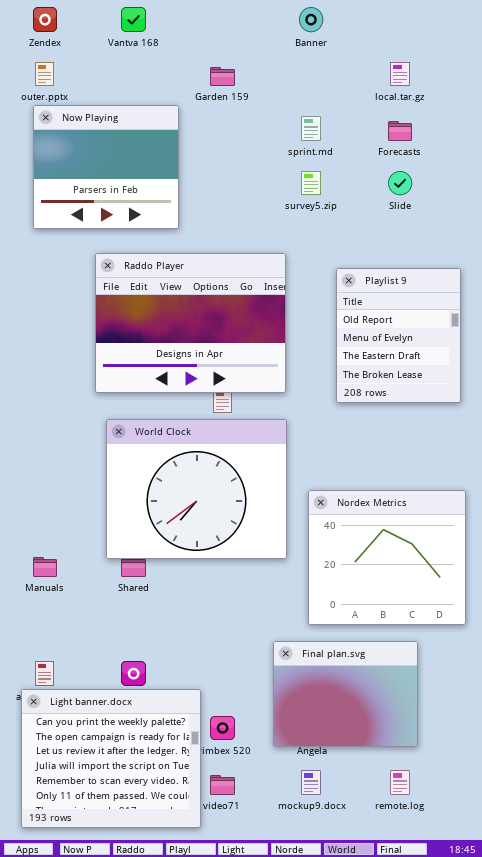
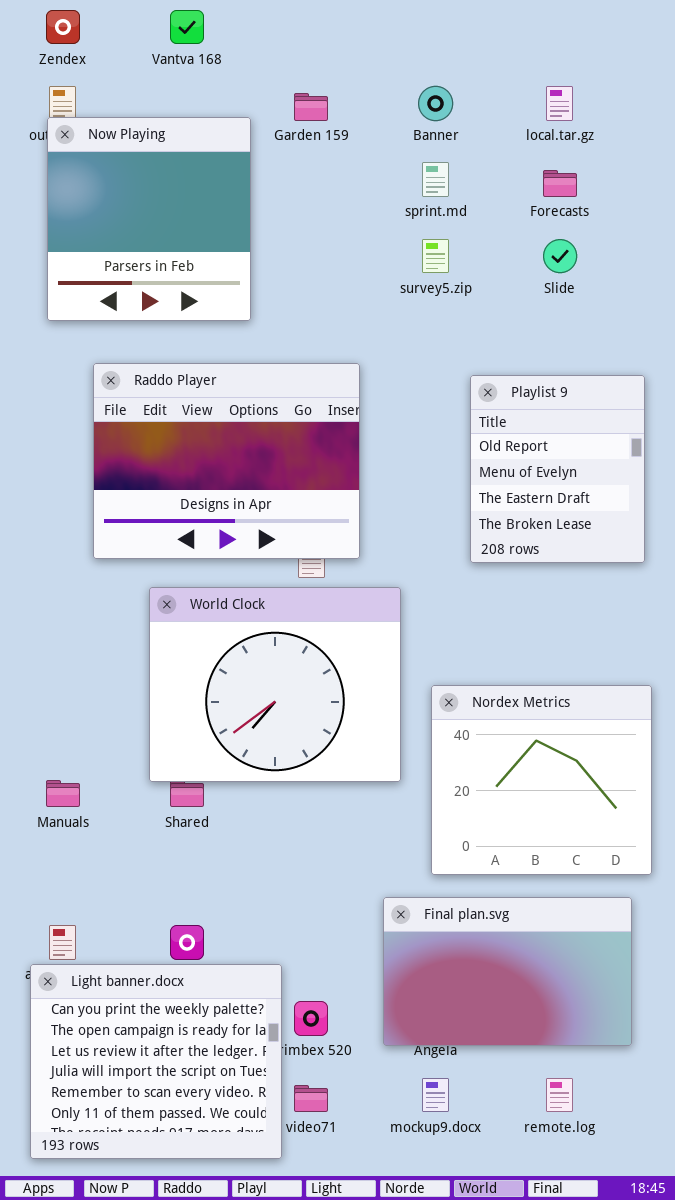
Banner: [299,7,323,32] -> [418,86,453,121], moved
Now Playing: [33,105,179,229] -> [47,117,251,321], resized
Raddo Player: [95,253,286,393] -> [93,363,360,559], moved
Final plan.svg: [273,641,418,747] -> [383,897,632,1046], resized

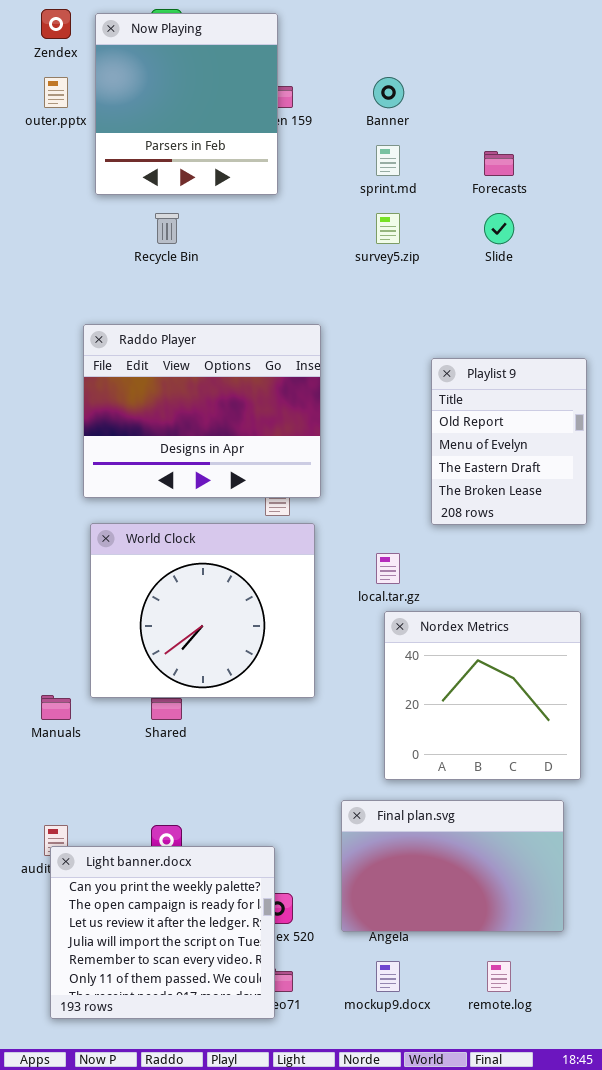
local.tar.gz: [546,86,573,121] -> [376,553,400,584], moved
Now Playing: [47,117,251,321] -> [95,13,278,195], moved
Playlist 9: [470,375,645,563] -> [431,358,587,525], moved
World Clock: [149,587,401,782] -> [90,523,315,698], moved
Light banner.docx: [30,964,282,1159] -> [50,846,275,1019], moved

